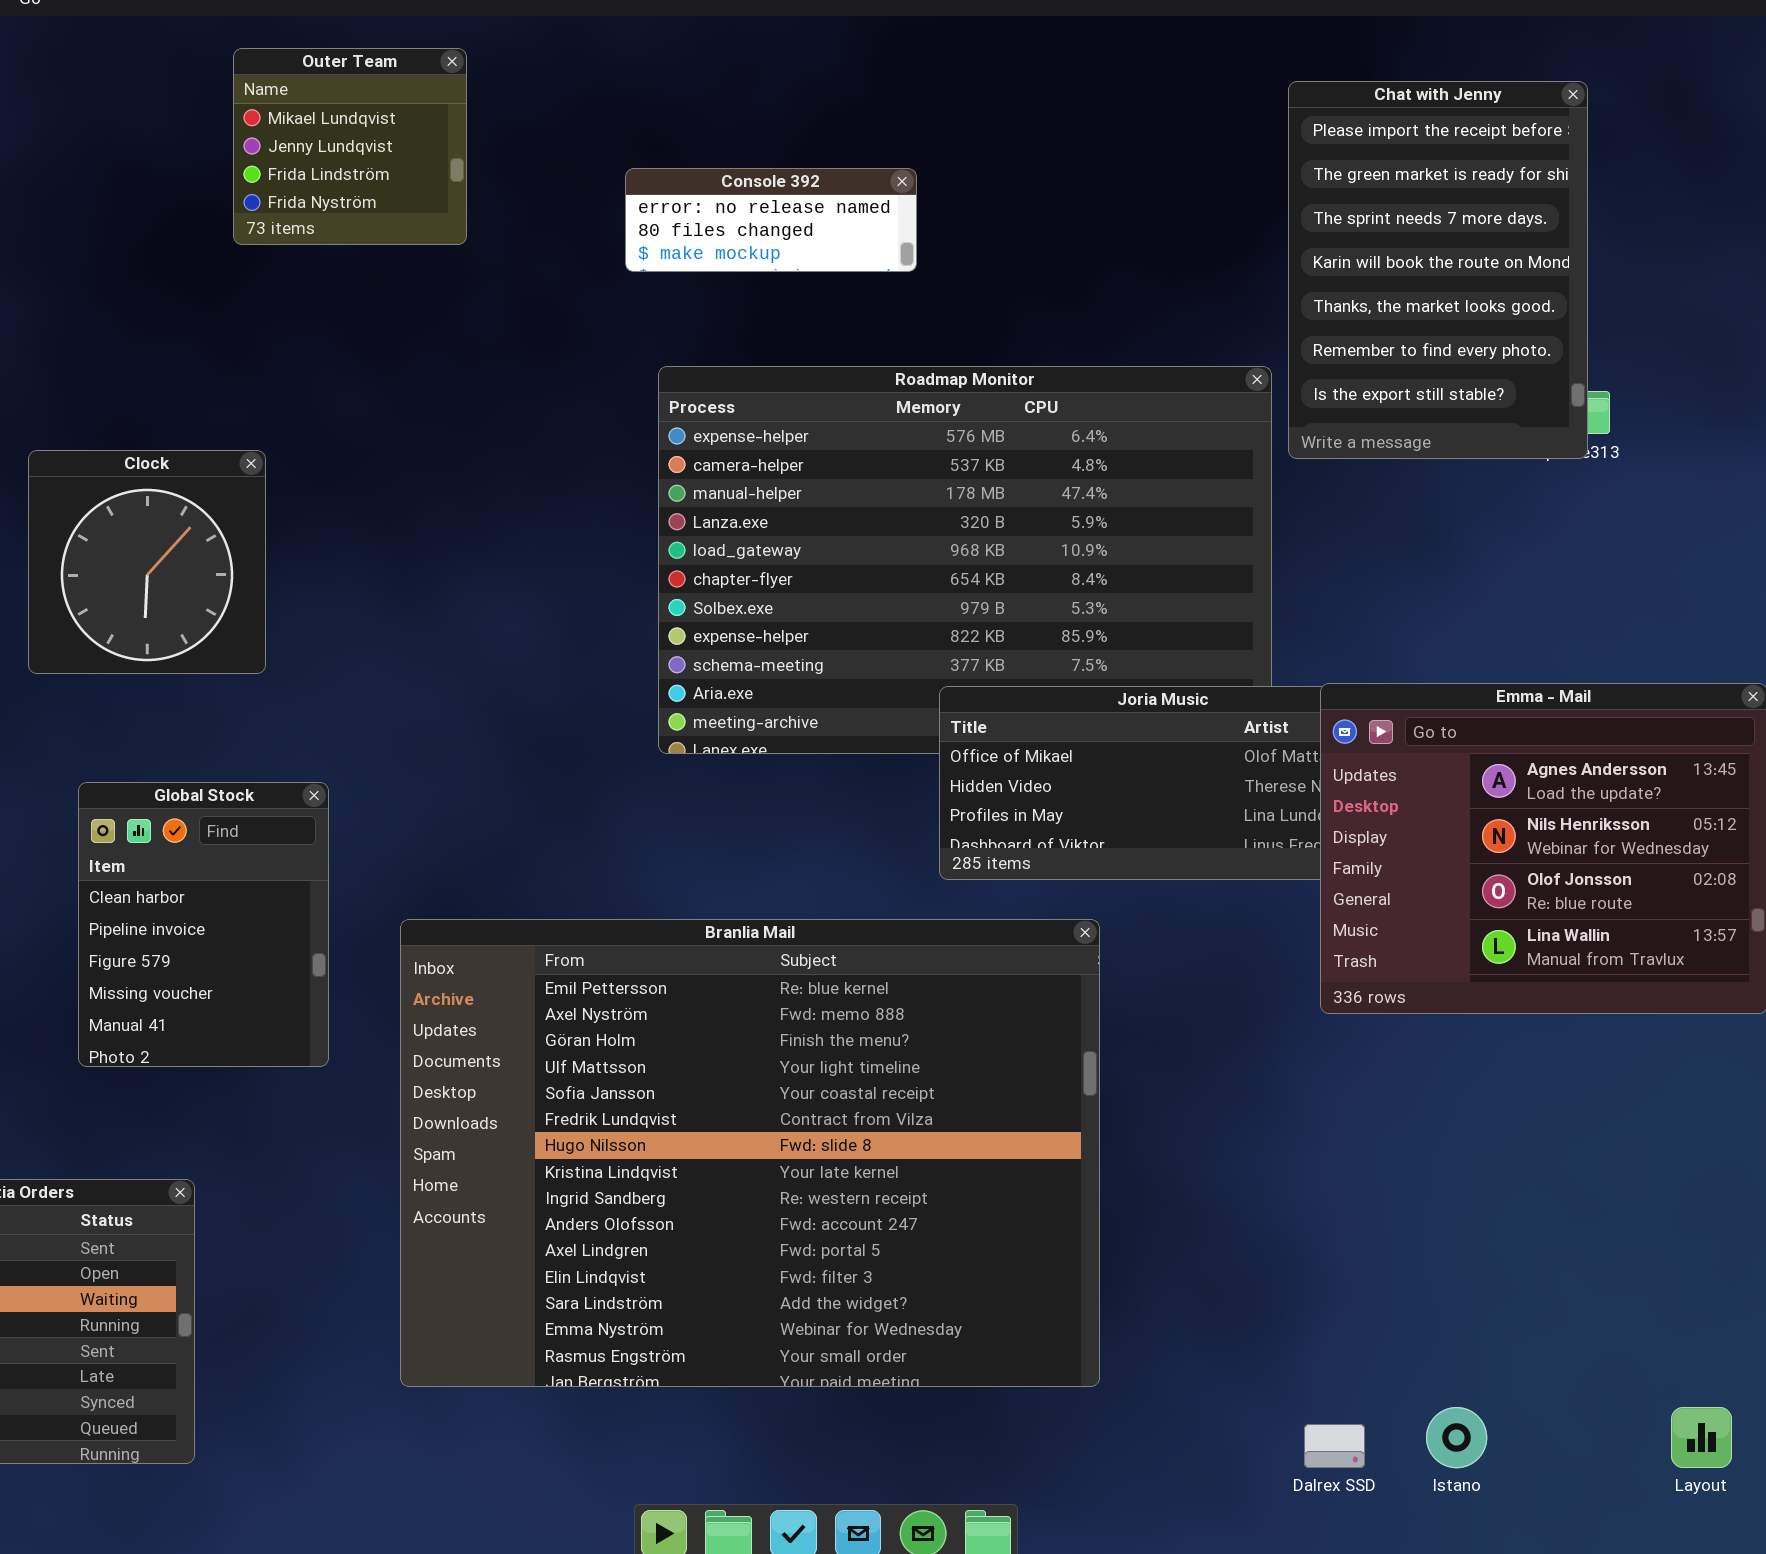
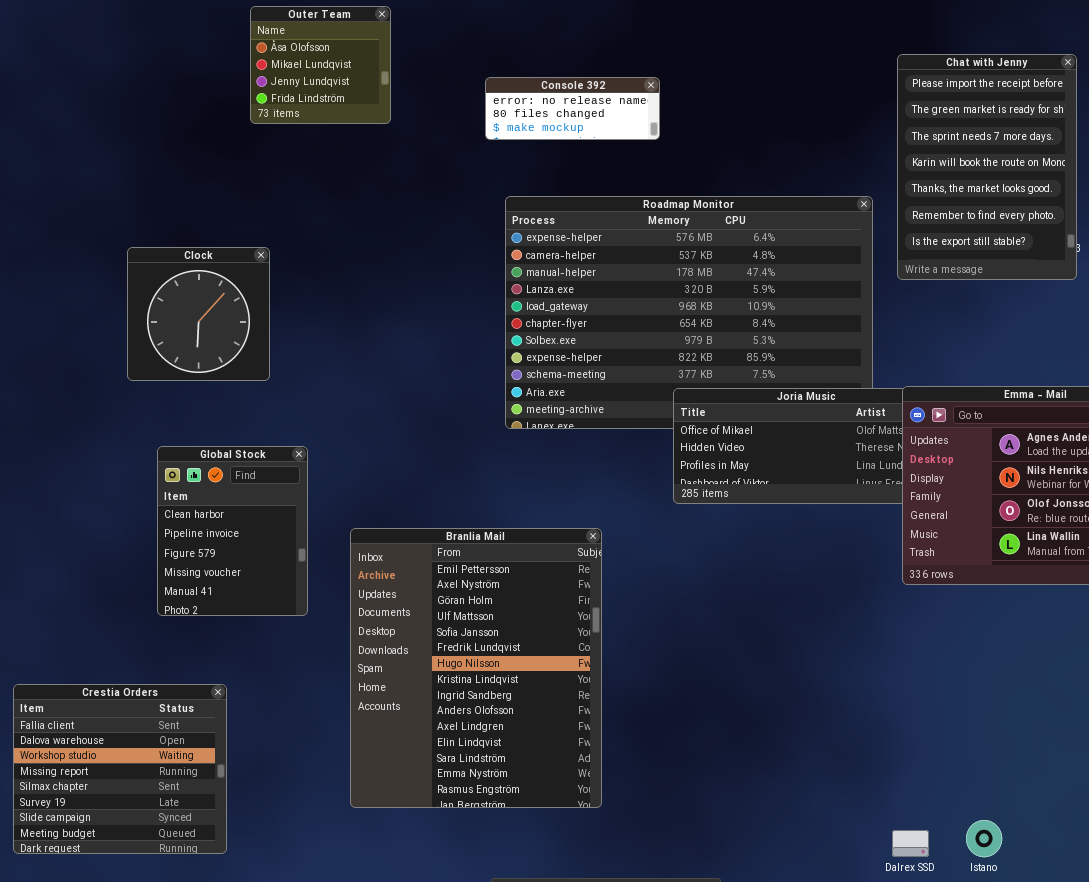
Outer Team: [233,48,467,245] -> [250,6,391,124], scrolled up 1 row
Chat with Jenny: [1288,81,1588,459] -> [897,54,1077,280], moved
Branlia Mail: [400,919,1100,1387] -> [350,528,602,808], resized

